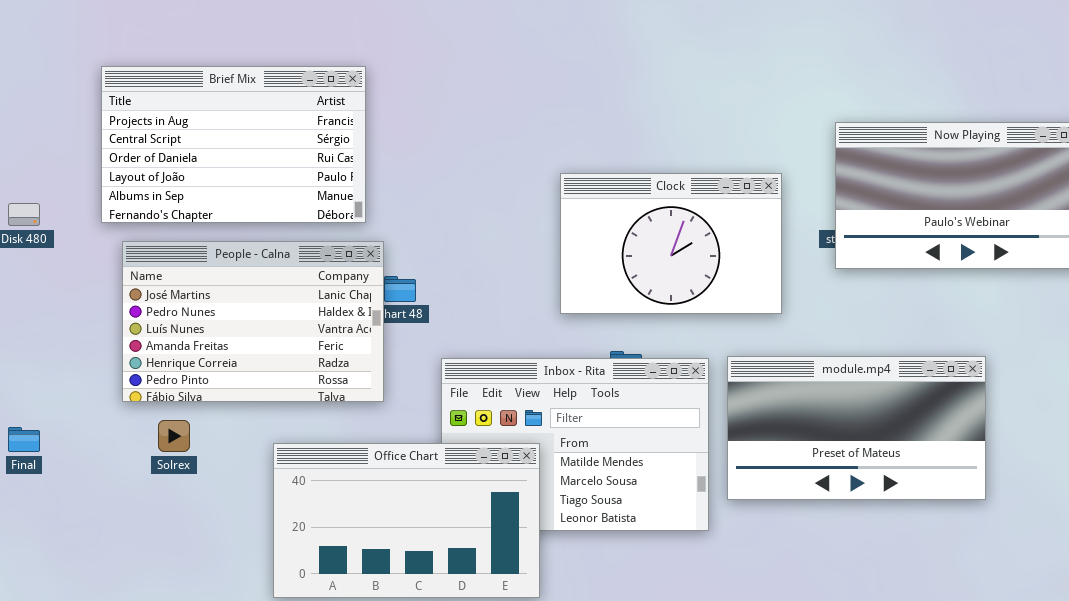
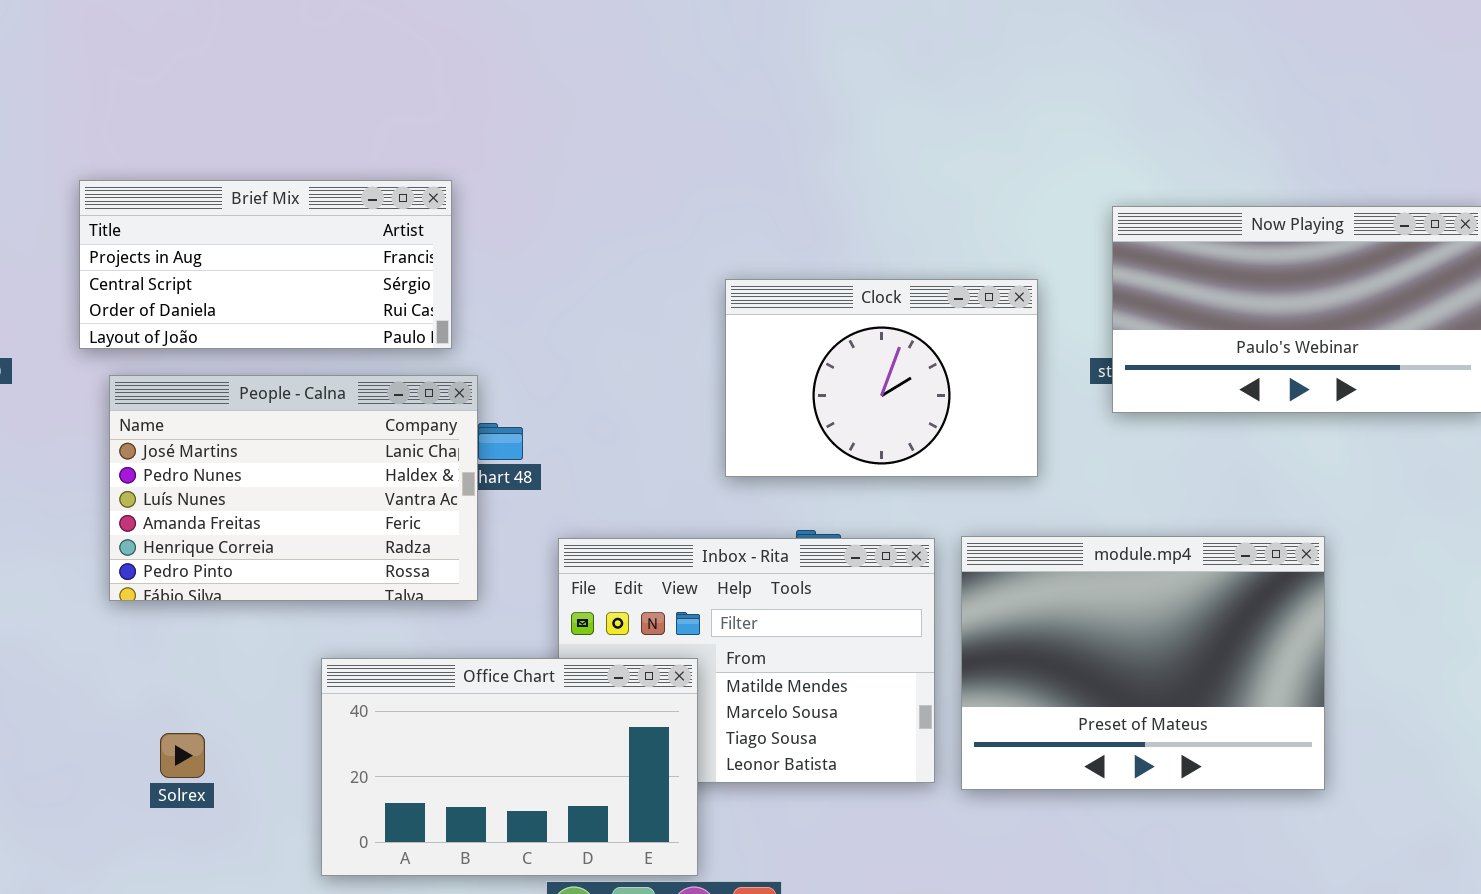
Brief Mix: [101,66,366,223] -> [79,180,452,349], resized
module.mp4: [727,356,986,500] -> [961,536,1325,790], resized
Solrex: [158,420,190,452] -> [160,733,205,778], moved

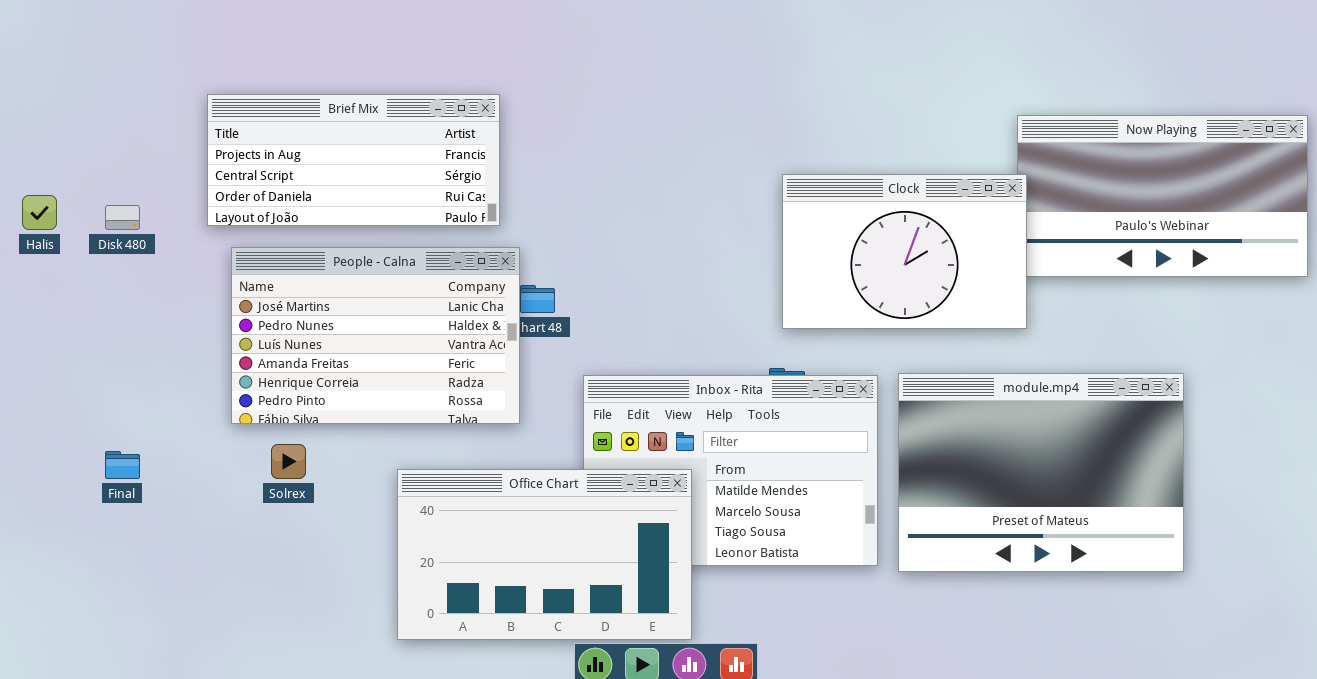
Clock: [725,279,1038,477] -> [782,174,1027,329], moved
Solrex: [160,733,205,778] -> [271,444,306,479], moved

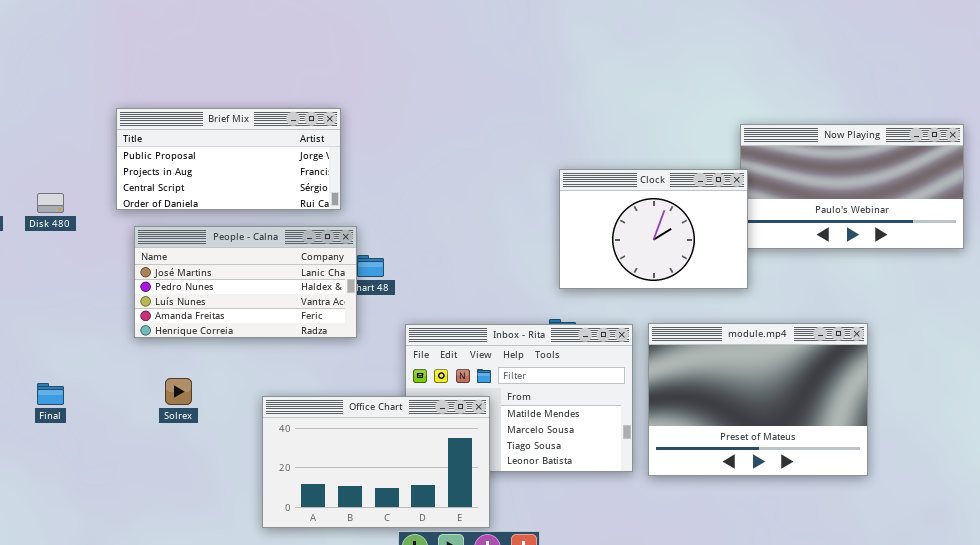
Brief Mix: [207,94,500,226] -> [116,108,341,210], scrolled up 1 row
People - Calna: [231,247,520,424] -> [134,226,357,338], resized

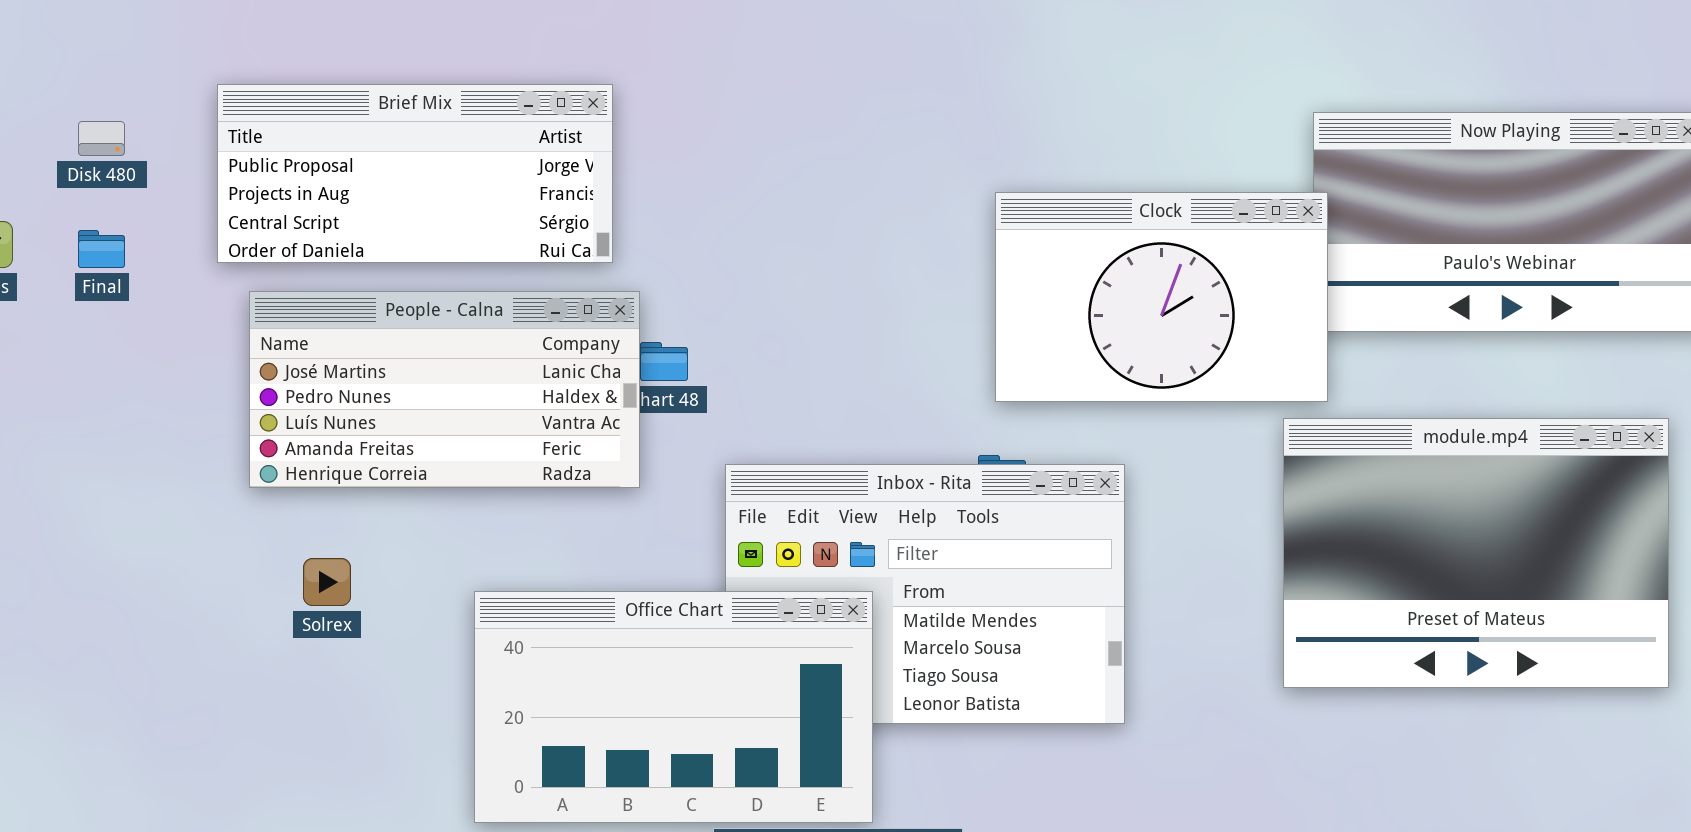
Disk 480: [37,193,64,213] -> [78,121,125,156], moved
module.mp4: [648,323,868,476] -> [1283,418,1669,688], moved
Final: [37,383,64,405] -> [78,230,125,268], moved

